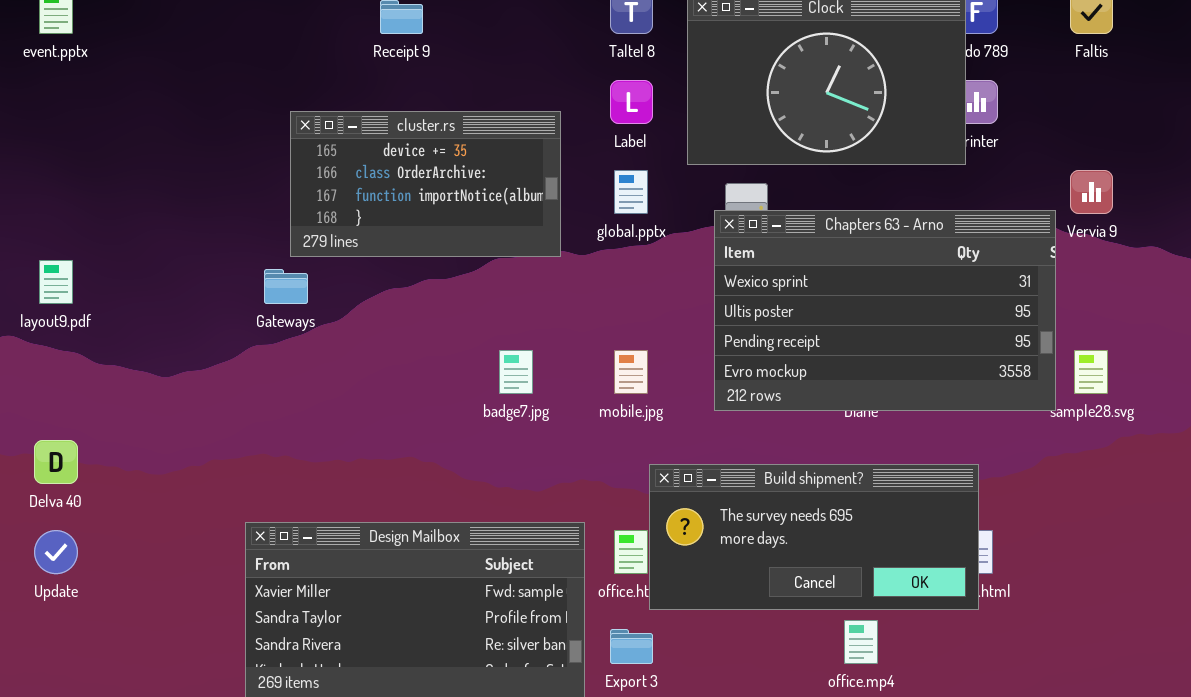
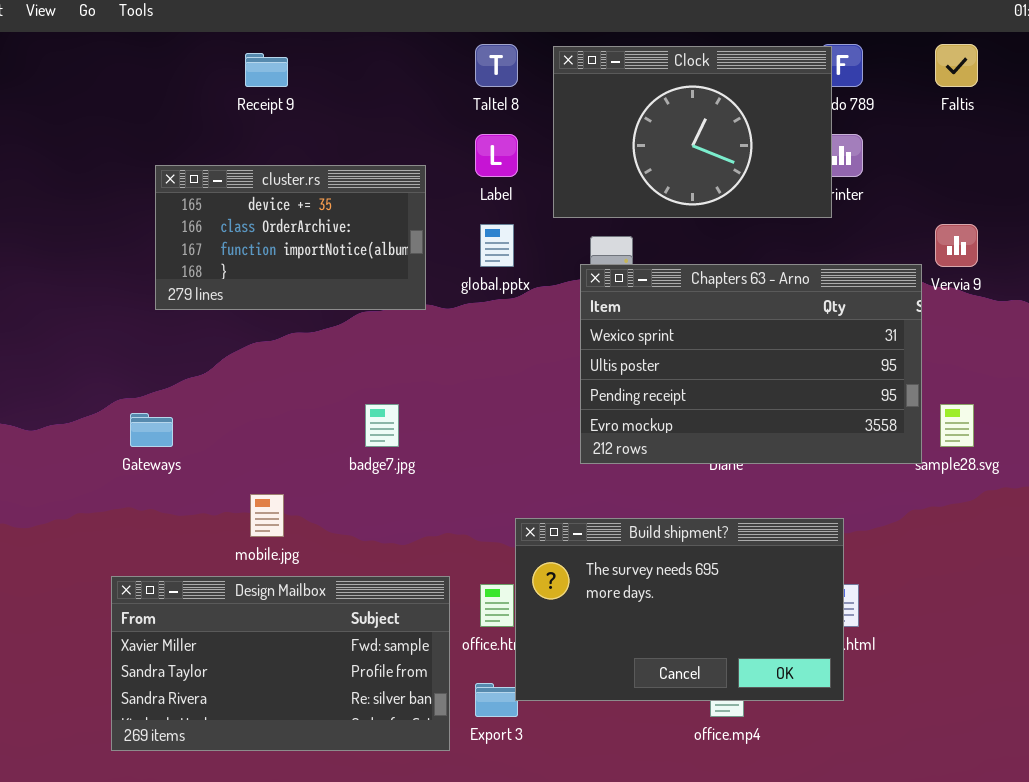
Gateways: [264,269,308,304] -> [130,413,173,447], moved
mobile.jpg: [614,350,648,394] -> [250,494,284,537], moved
Build shipment?: [649,464,979,610] -> [515,518,844,701], resized

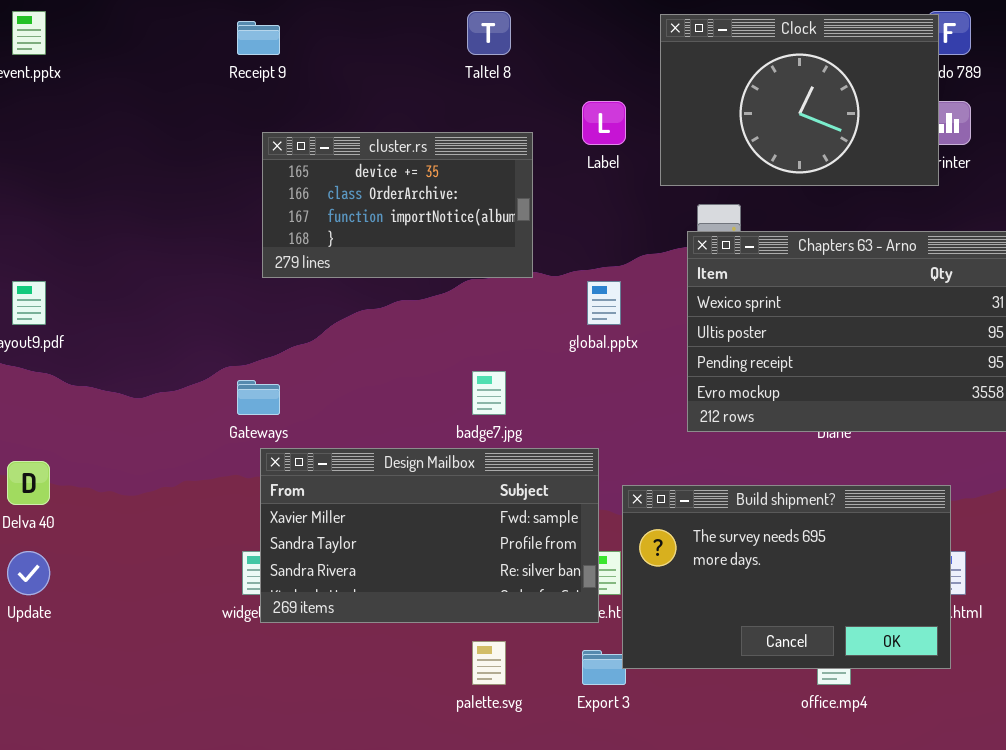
Taltel 8: [475,44,518,87] -> [467,11,511,55], moved
Receipt 9: [245,53,288,87] -> [237,21,280,55], moved
global.pptx: [480,224,514,267] -> [587,281,621,325], moved
Design Mailbox: [111,576,450,751] -> [260,448,599,623], moved

